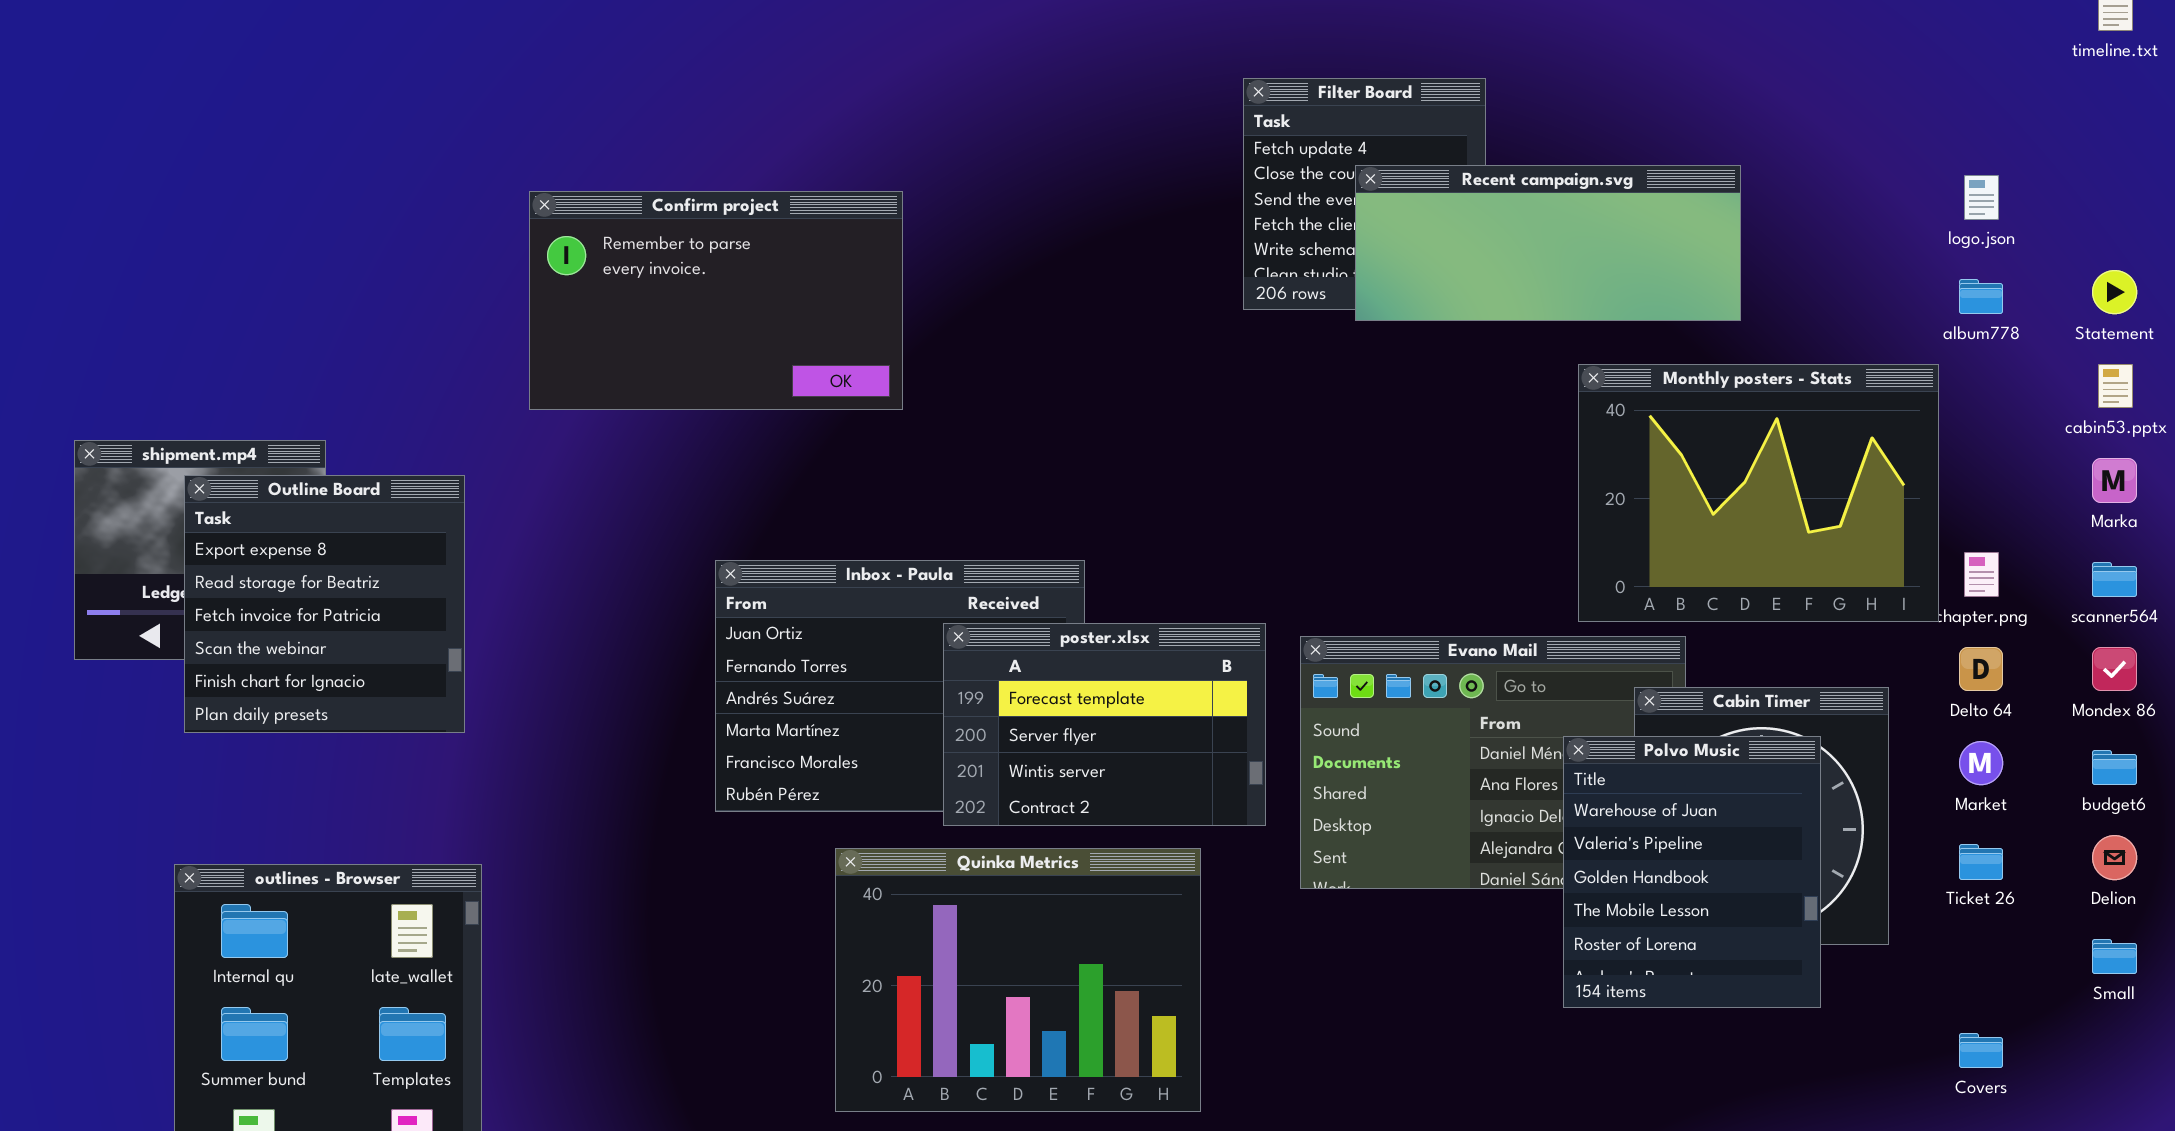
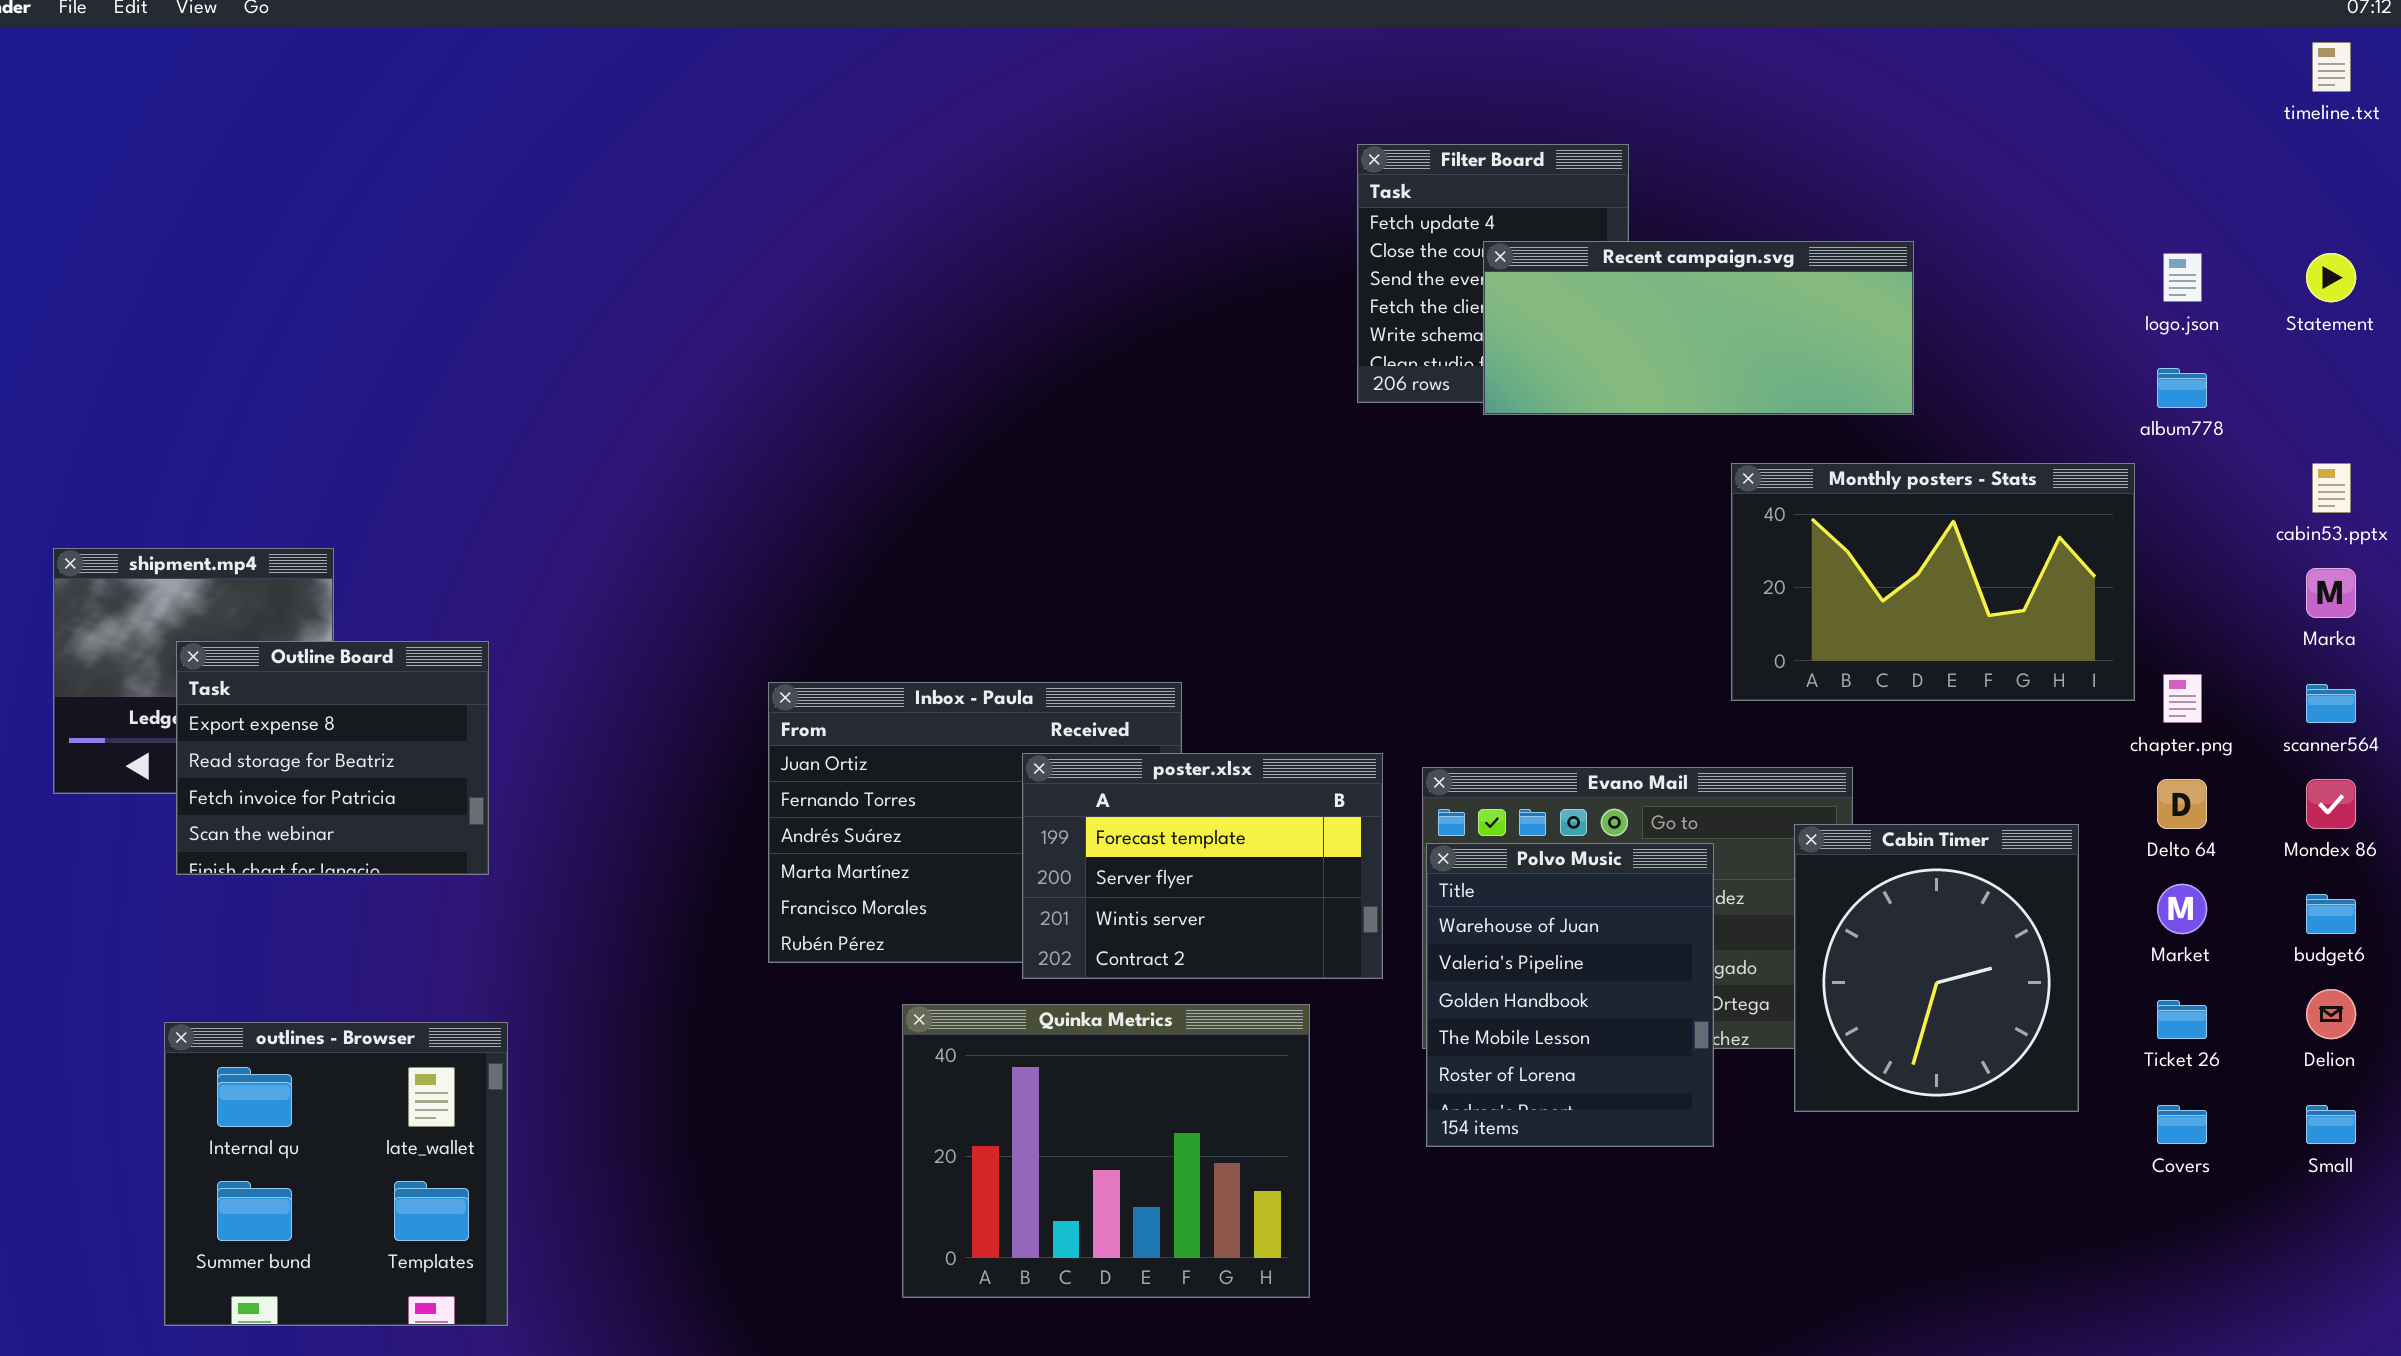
Confirm project: [529,191,903,410] -> none, closed
Statement: [2092,270,2137,314] -> [2306,253,2356,302], moved
Monthly posters - Stats: [1578,364,1939,622] -> [1731,463,2135,701], resized
Outline Board: [184,475,465,733] -> [176,641,489,875], resized
Polvo Music: [1563,736,1821,1008] -> [1426,843,1714,1147], moved
Covers: [1959,1033,2003,1068] -> [2157,1105,2207,1144], moved

